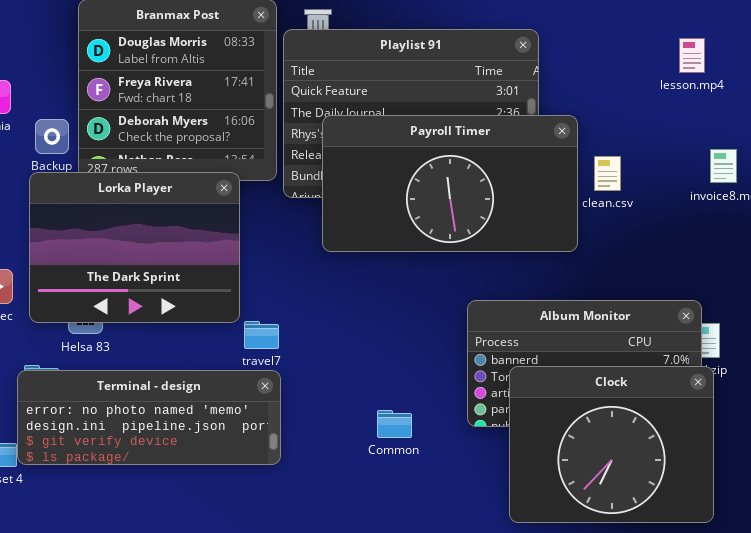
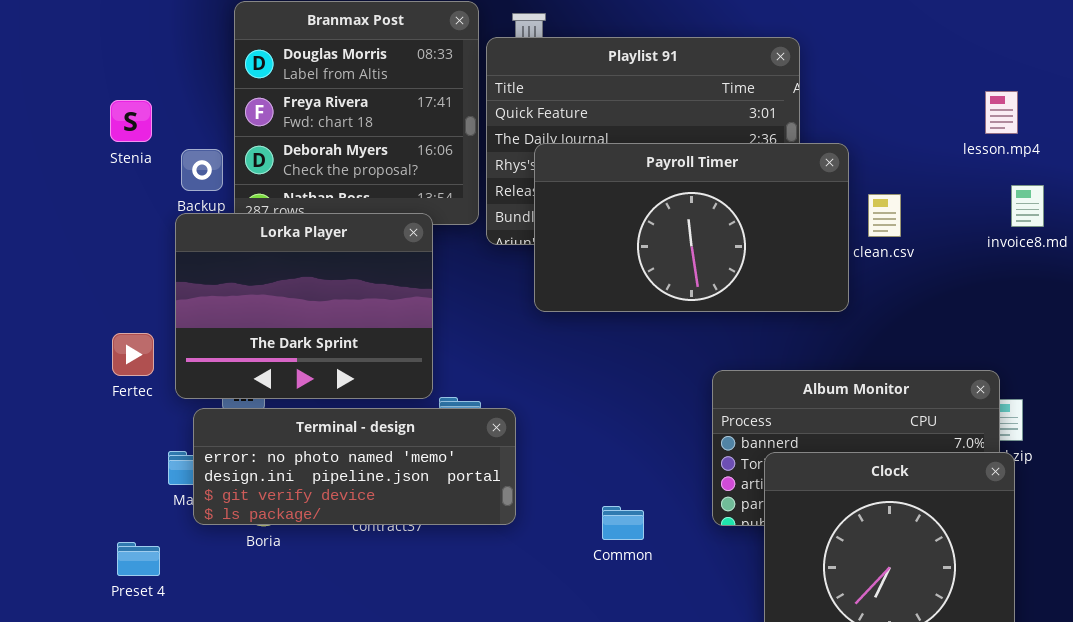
lesson.mp4: [679,38,705,73] -> [985,91,1018,134], moved
Terminal - design: [17,370,281,465] -> [193,408,516,525], moved

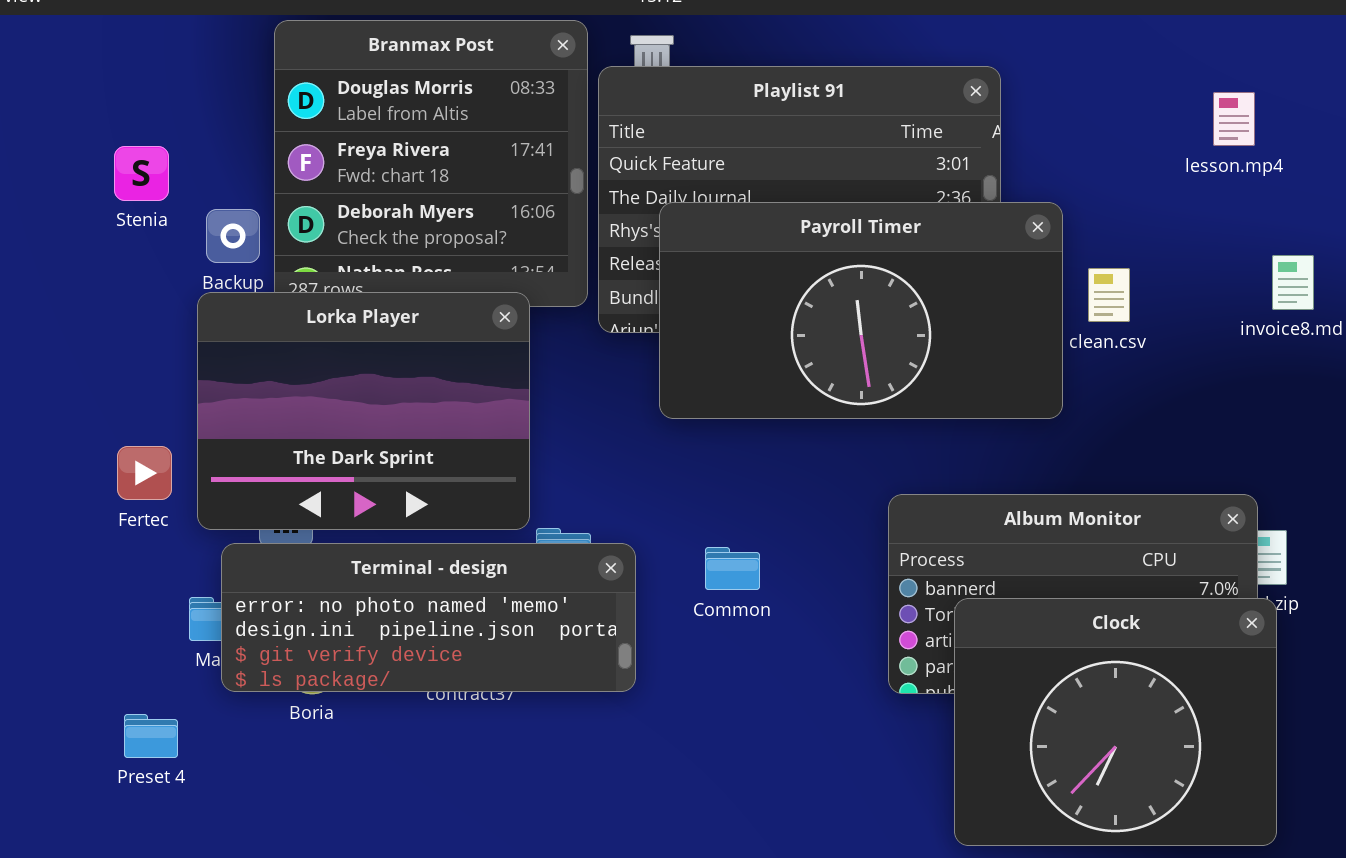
lesson.mp4: [985,91,1018,134] -> [1213,92,1255,146], moved
Common: [602,506,644,540] -> [705,547,760,590], moved

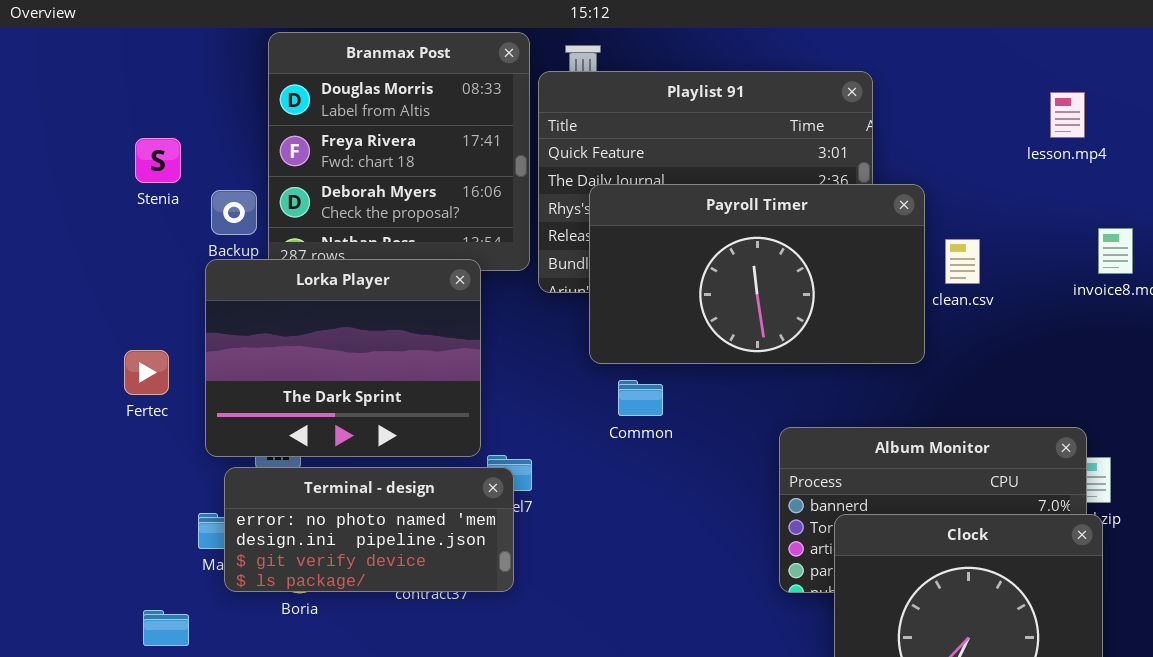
Fertec: [117,446,172,500] -> [124,350,169,395], moved
Terminal - design: [221,543,636,692] -> [224,467,514,592], resized
Common: [705,547,760,590] -> [618,380,663,416], moved

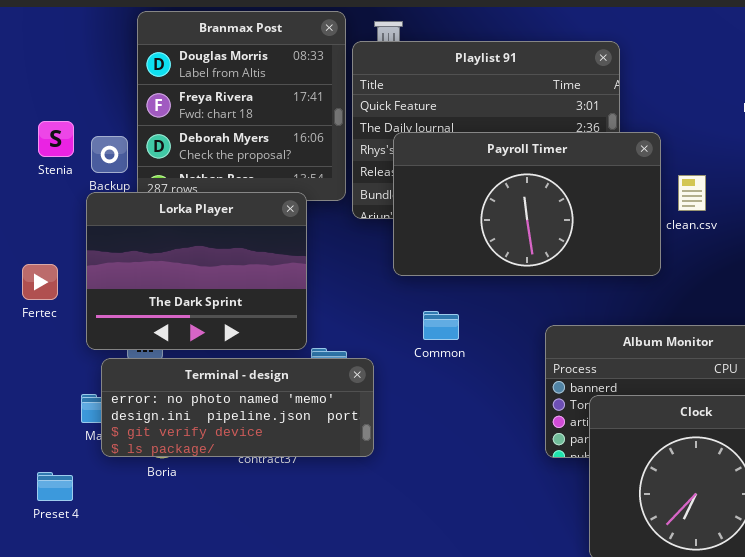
Stenia: [135,138,181,183] -> [38,121,74,157], moved
Common: [618,380,663,416] -> [423,311,459,340], moved
Terminal - design: [224,467,514,592] -> [101,358,374,457], resized

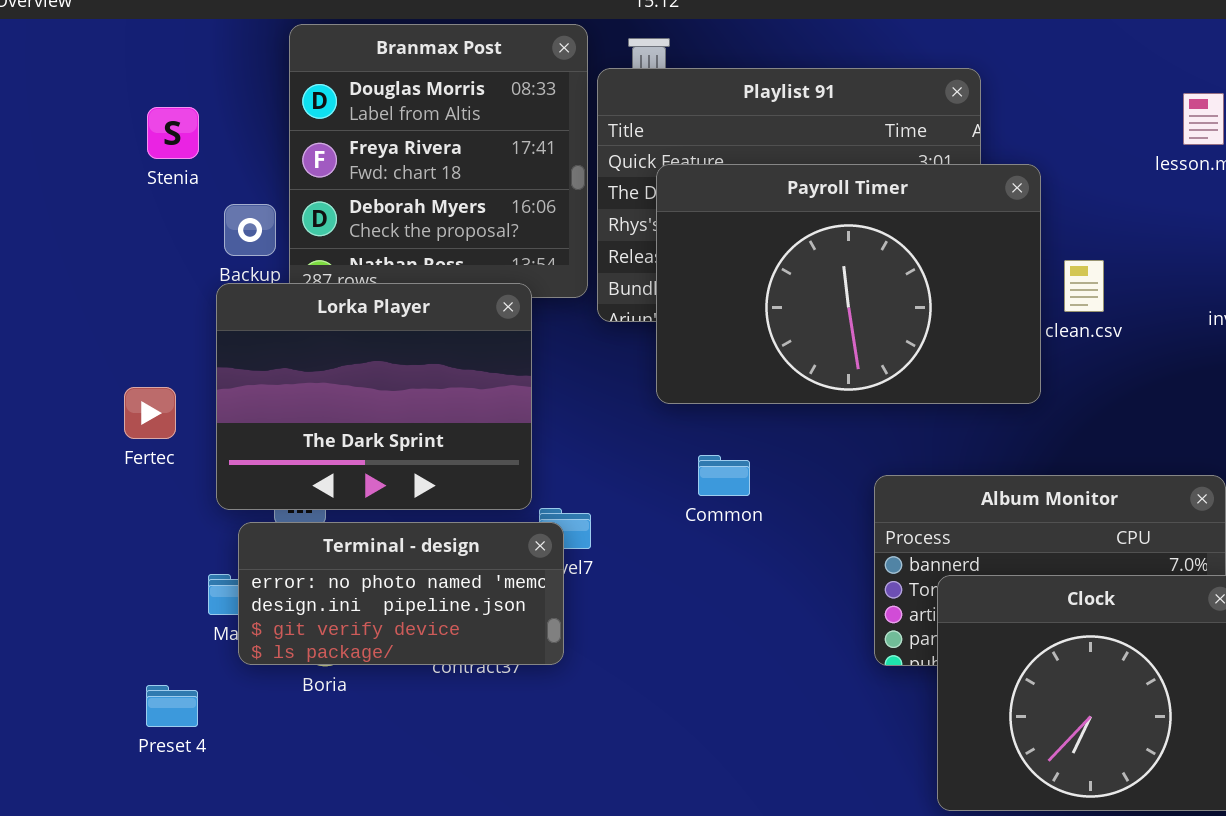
Stenia: [38,121,74,157] -> [147,107,199,159], moved
Payroll Timer: [393,132,661,276] -> [656,164,1041,404], resized
Terminal - design: [101,358,374,457] -> [238,522,564,665], resized

